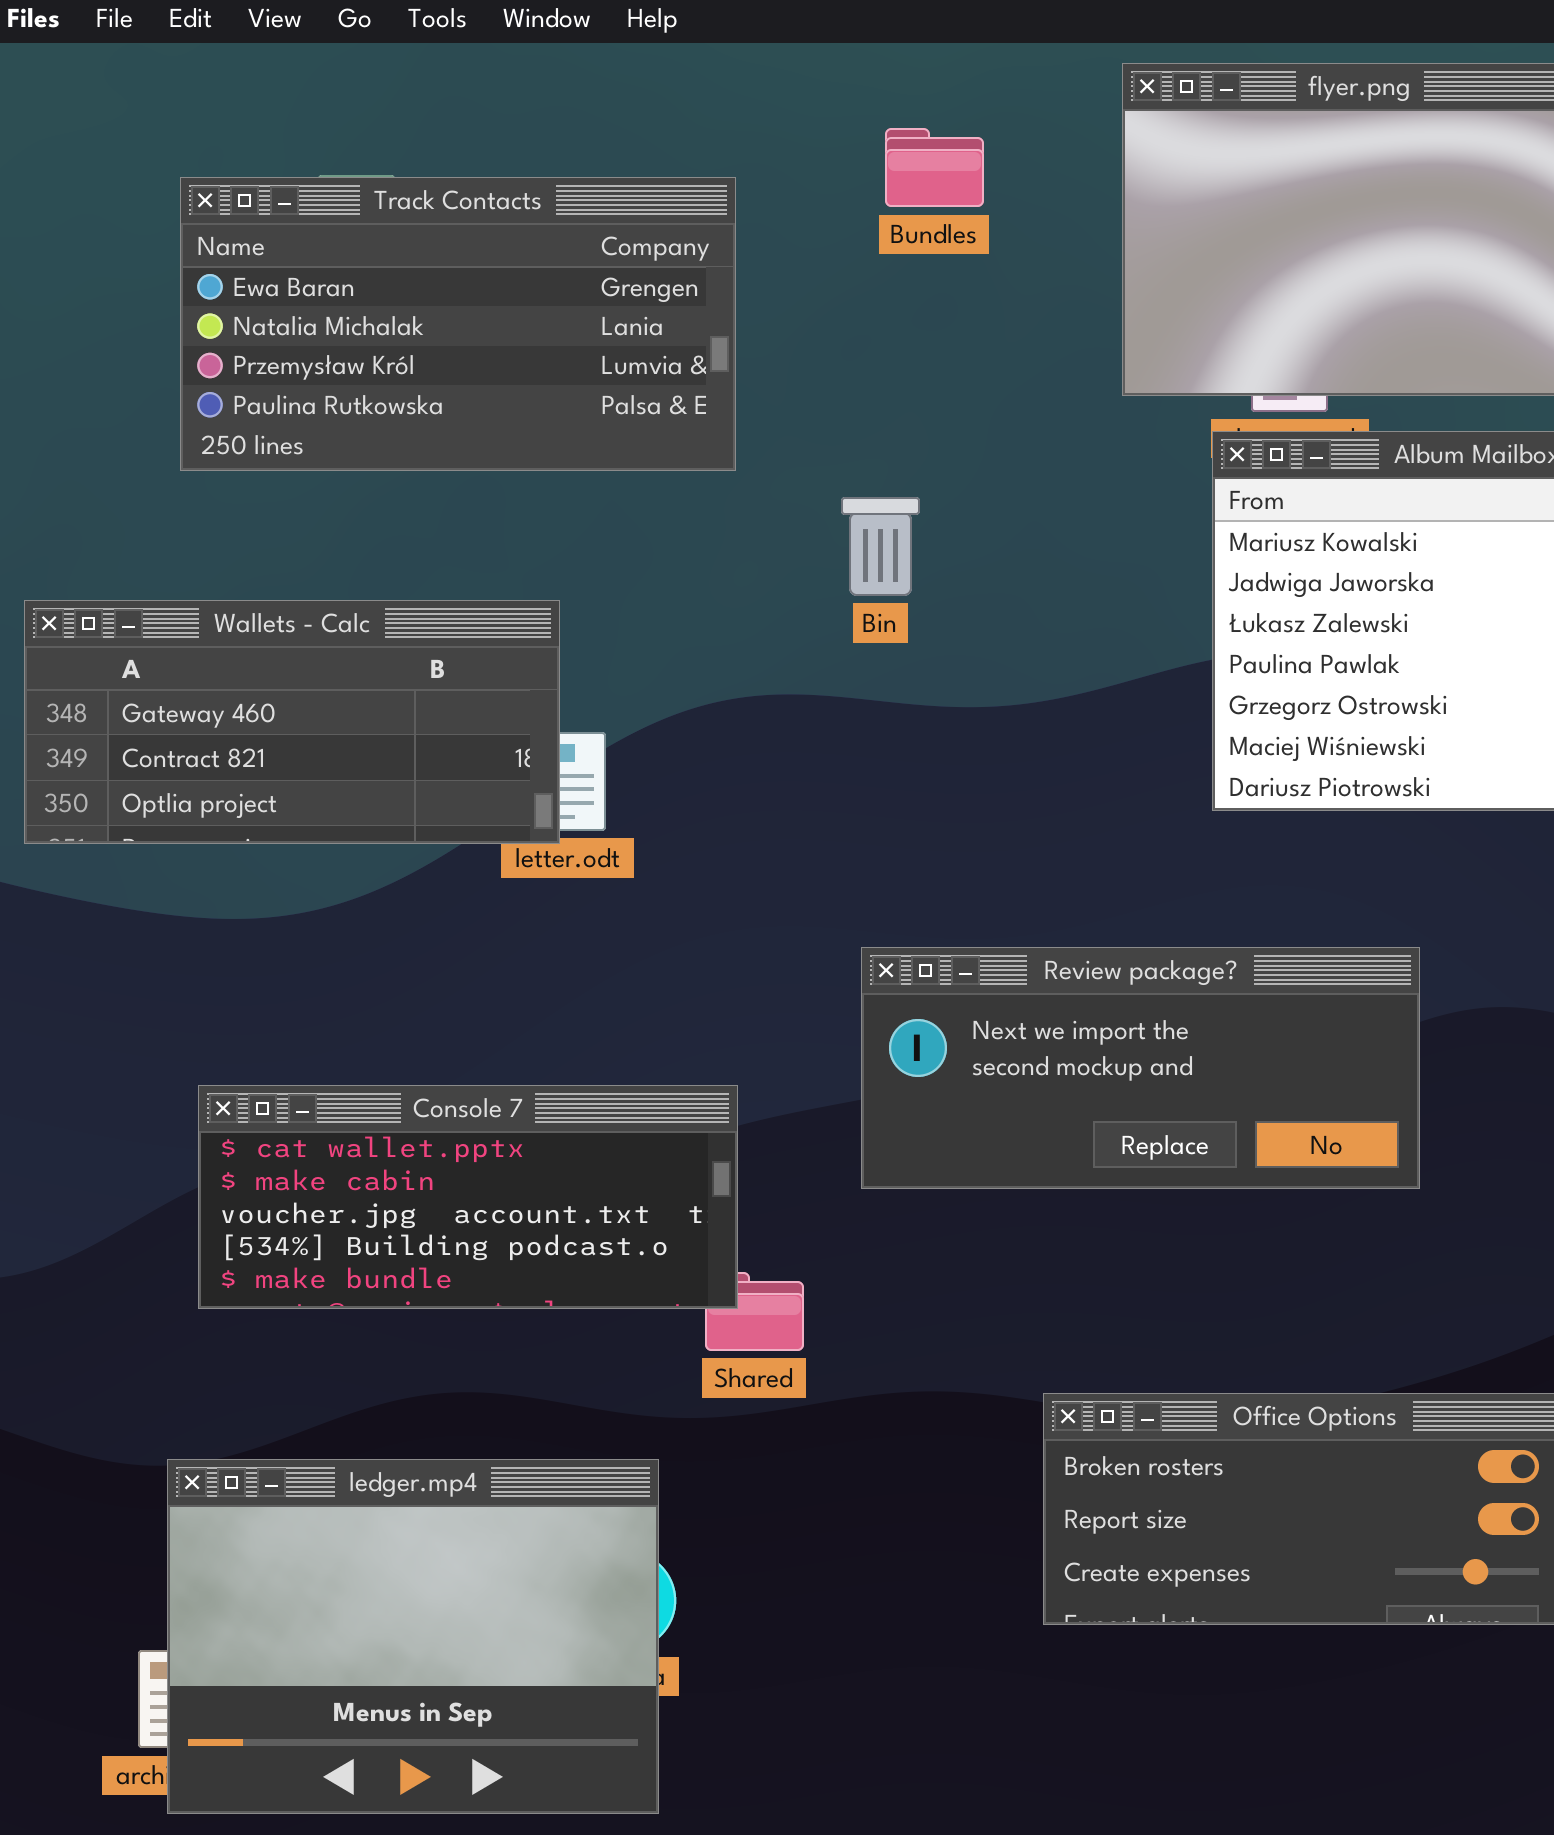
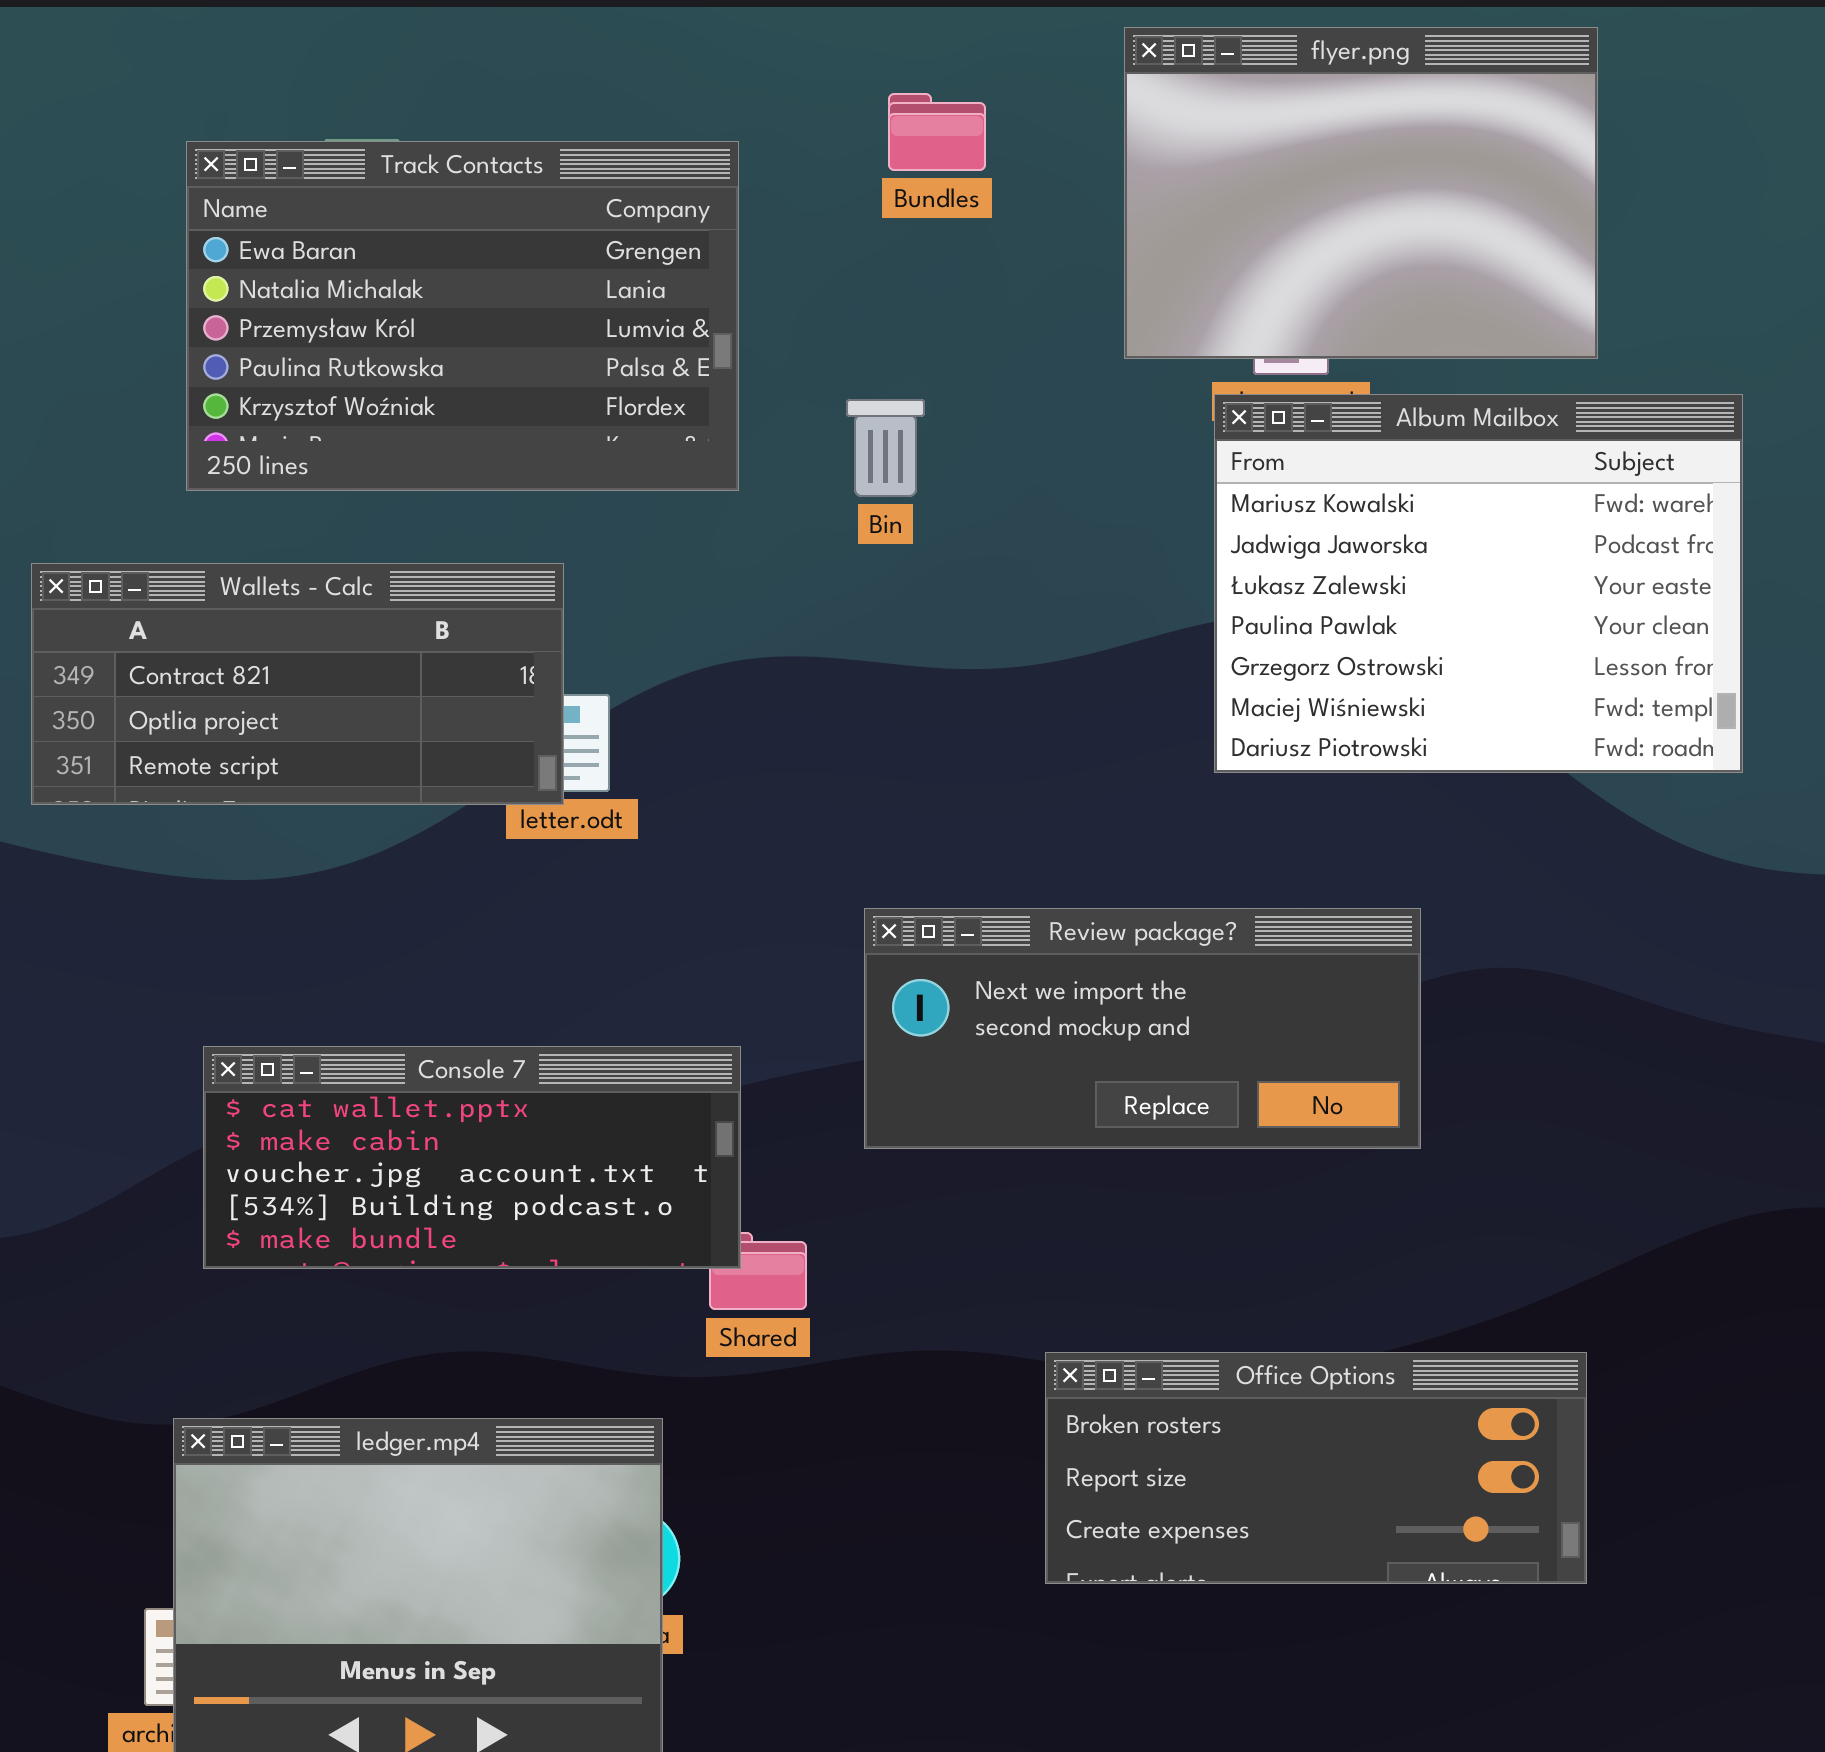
Track Contacts: [180,177,736,471] -> [186,141,739,491], resized
Bin: [841,497,920,596] -> [846,399,925,497], moved
Wallets - Calc: [24,600,560,844] -> [31,563,564,805], scrolled down 1 row

